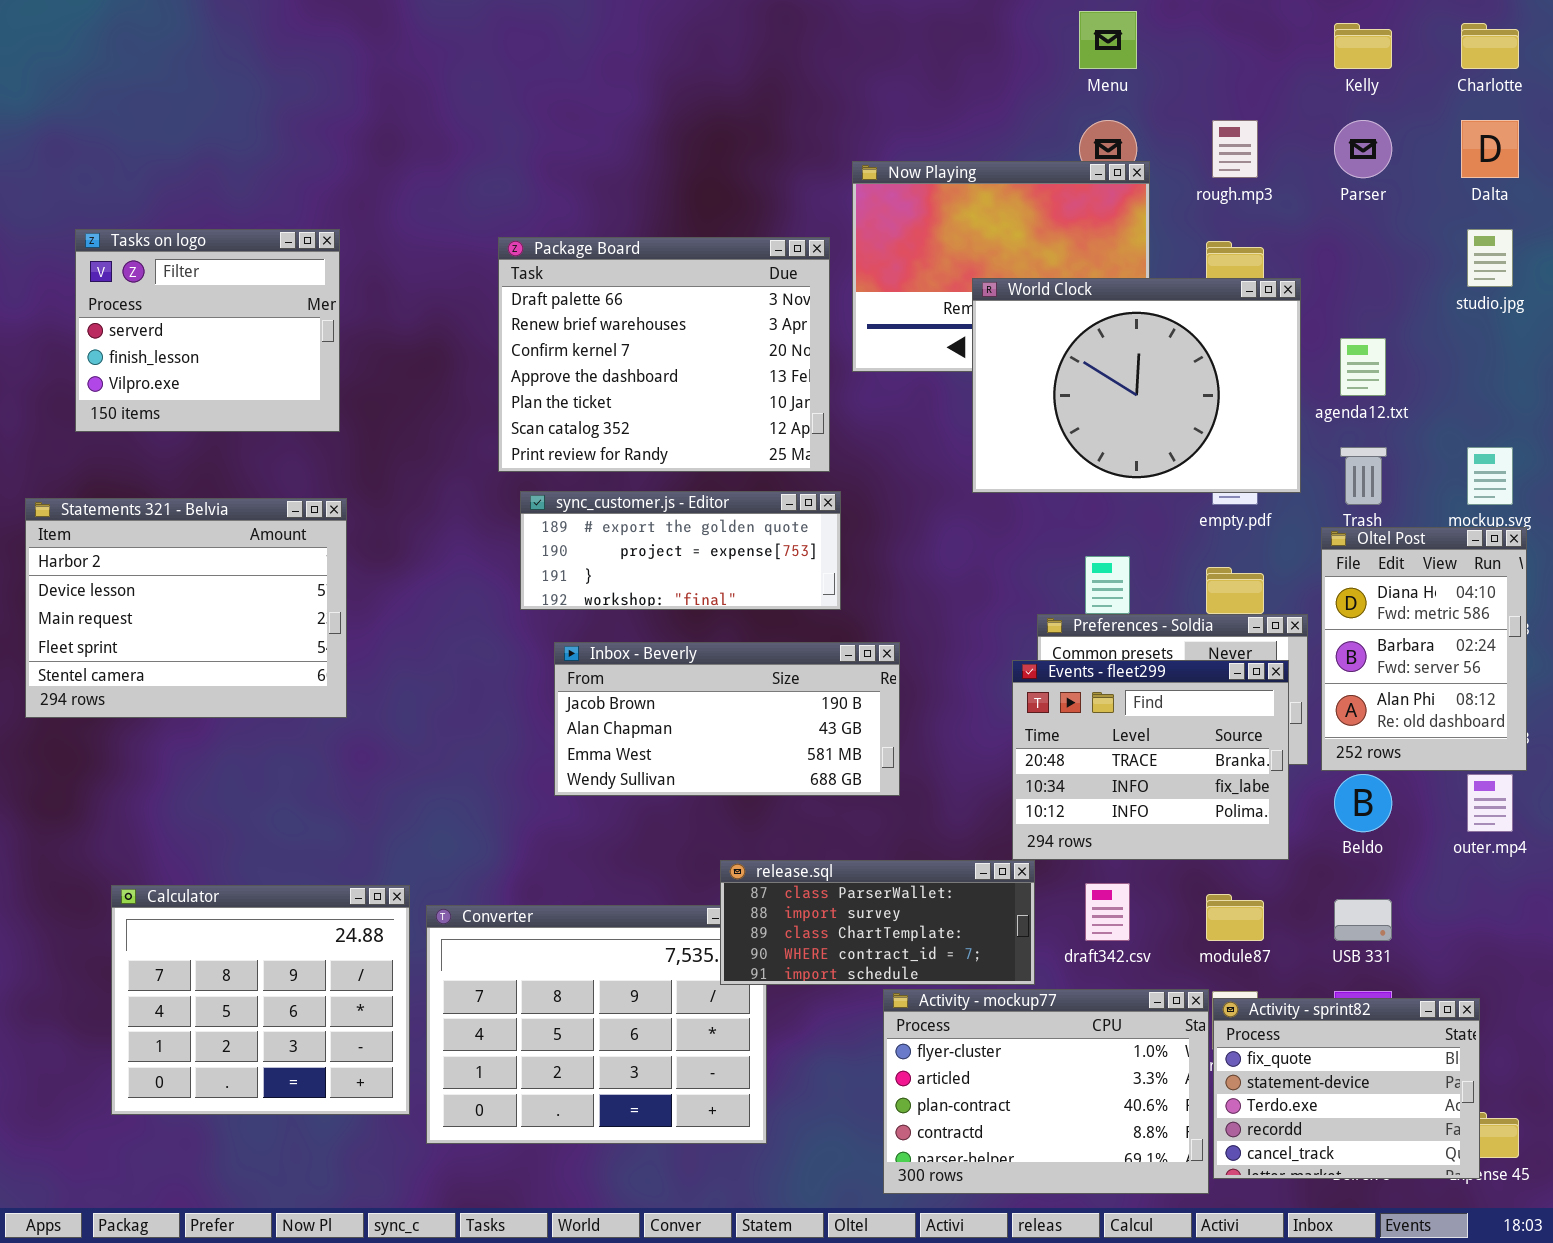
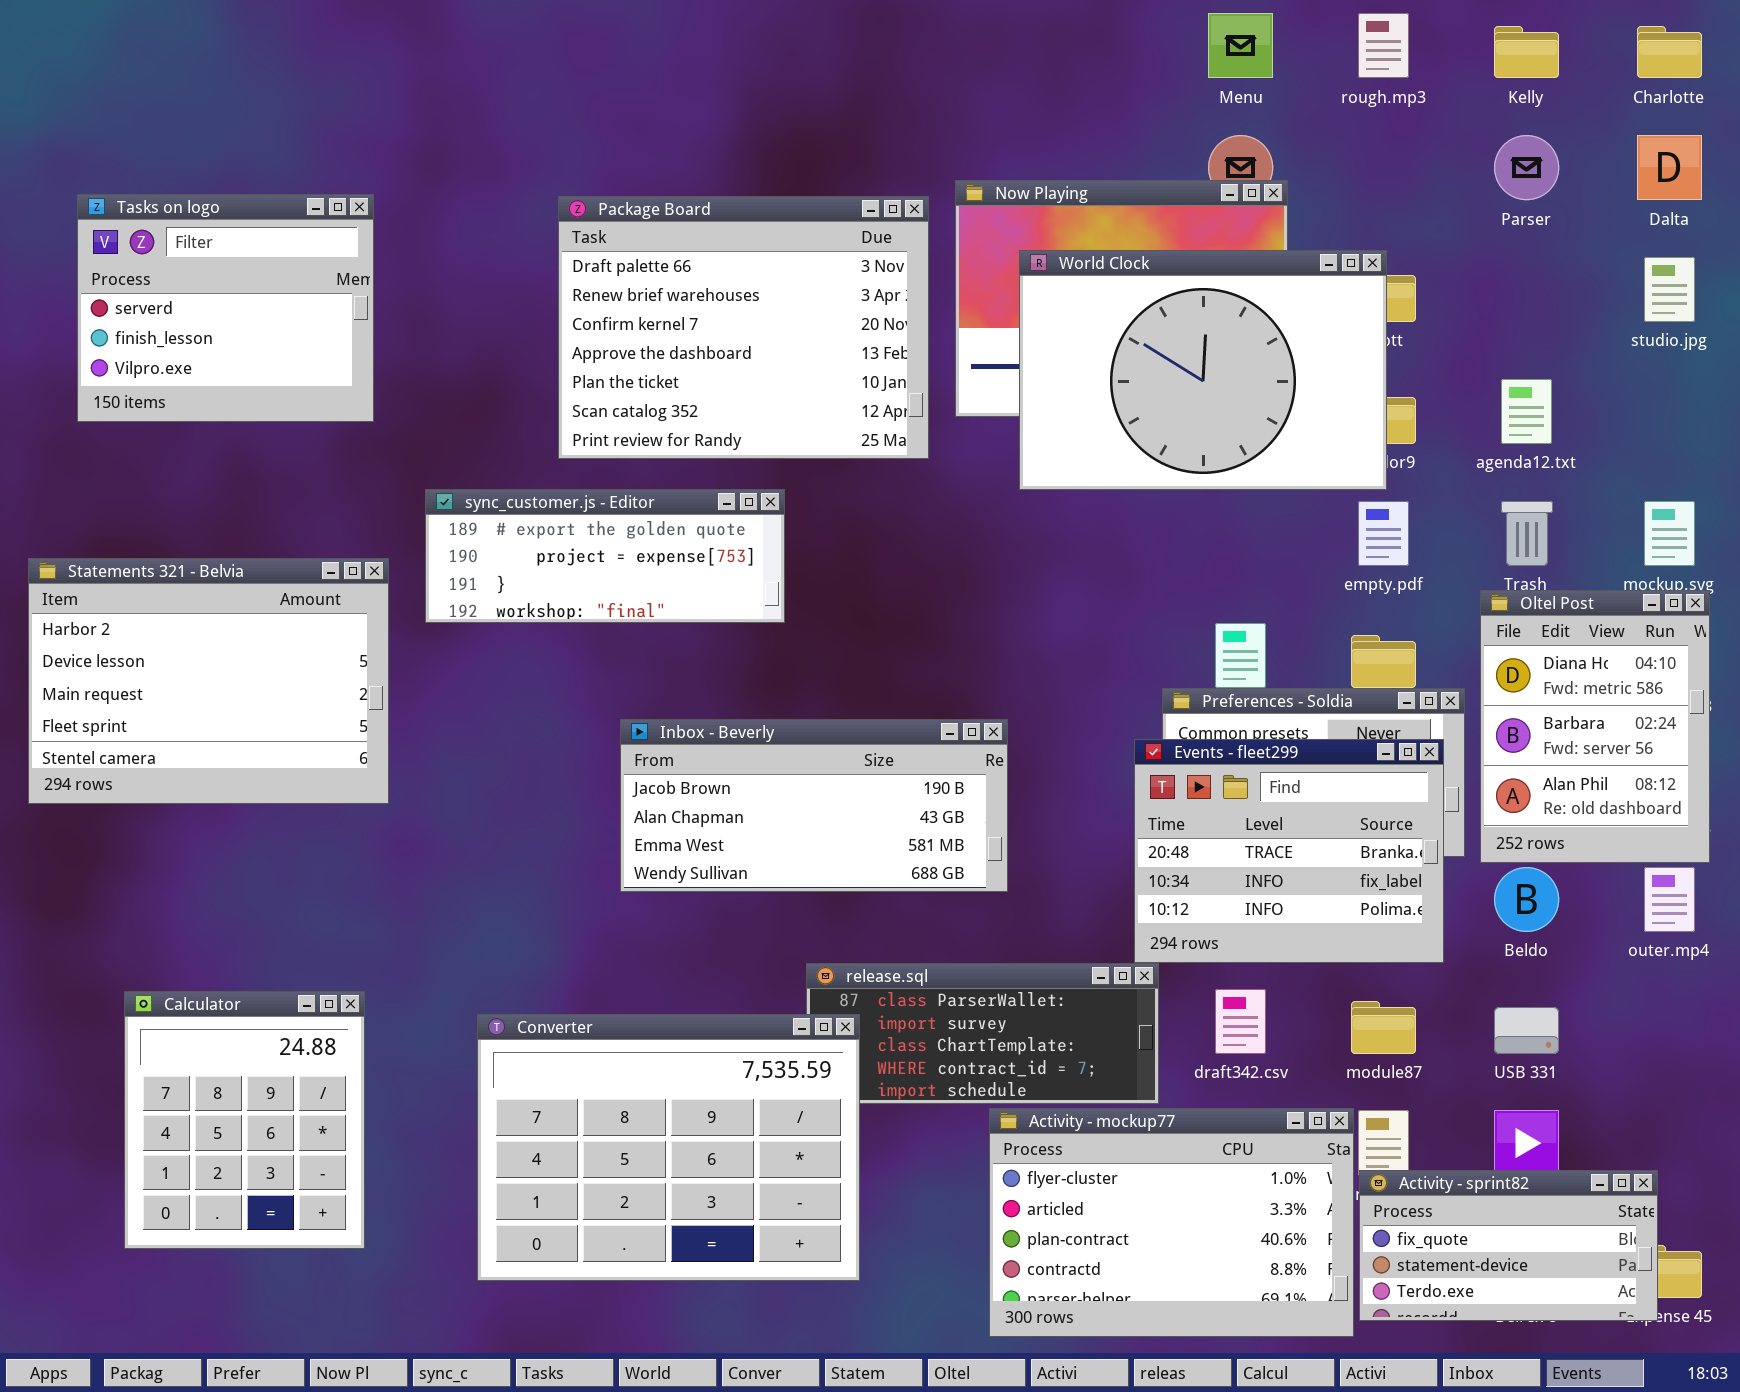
rough.mp3: [1212,120,1258,178] -> [1358,13,1409,78], moved
Tasks on logo: [75,229,340,432] -> [77,194,374,422], moved
Package Board: [498,237,830,472] -> [558,196,929,459], moved
World Clock: [972,278,1301,493] -> [1019,250,1387,490], moved
sync_customer.js - Editor: [520,491,841,610] -> [425,489,785,623], moved
Calculator: [111,885,410,1115] -> [124,991,365,1249], resized
Converter: [426,905,767,1144] -> [477,1014,860,1281], raised
Activity - sprint82: [1213,998,1480,1179] -> [1359,1170,1658,1321], resized

